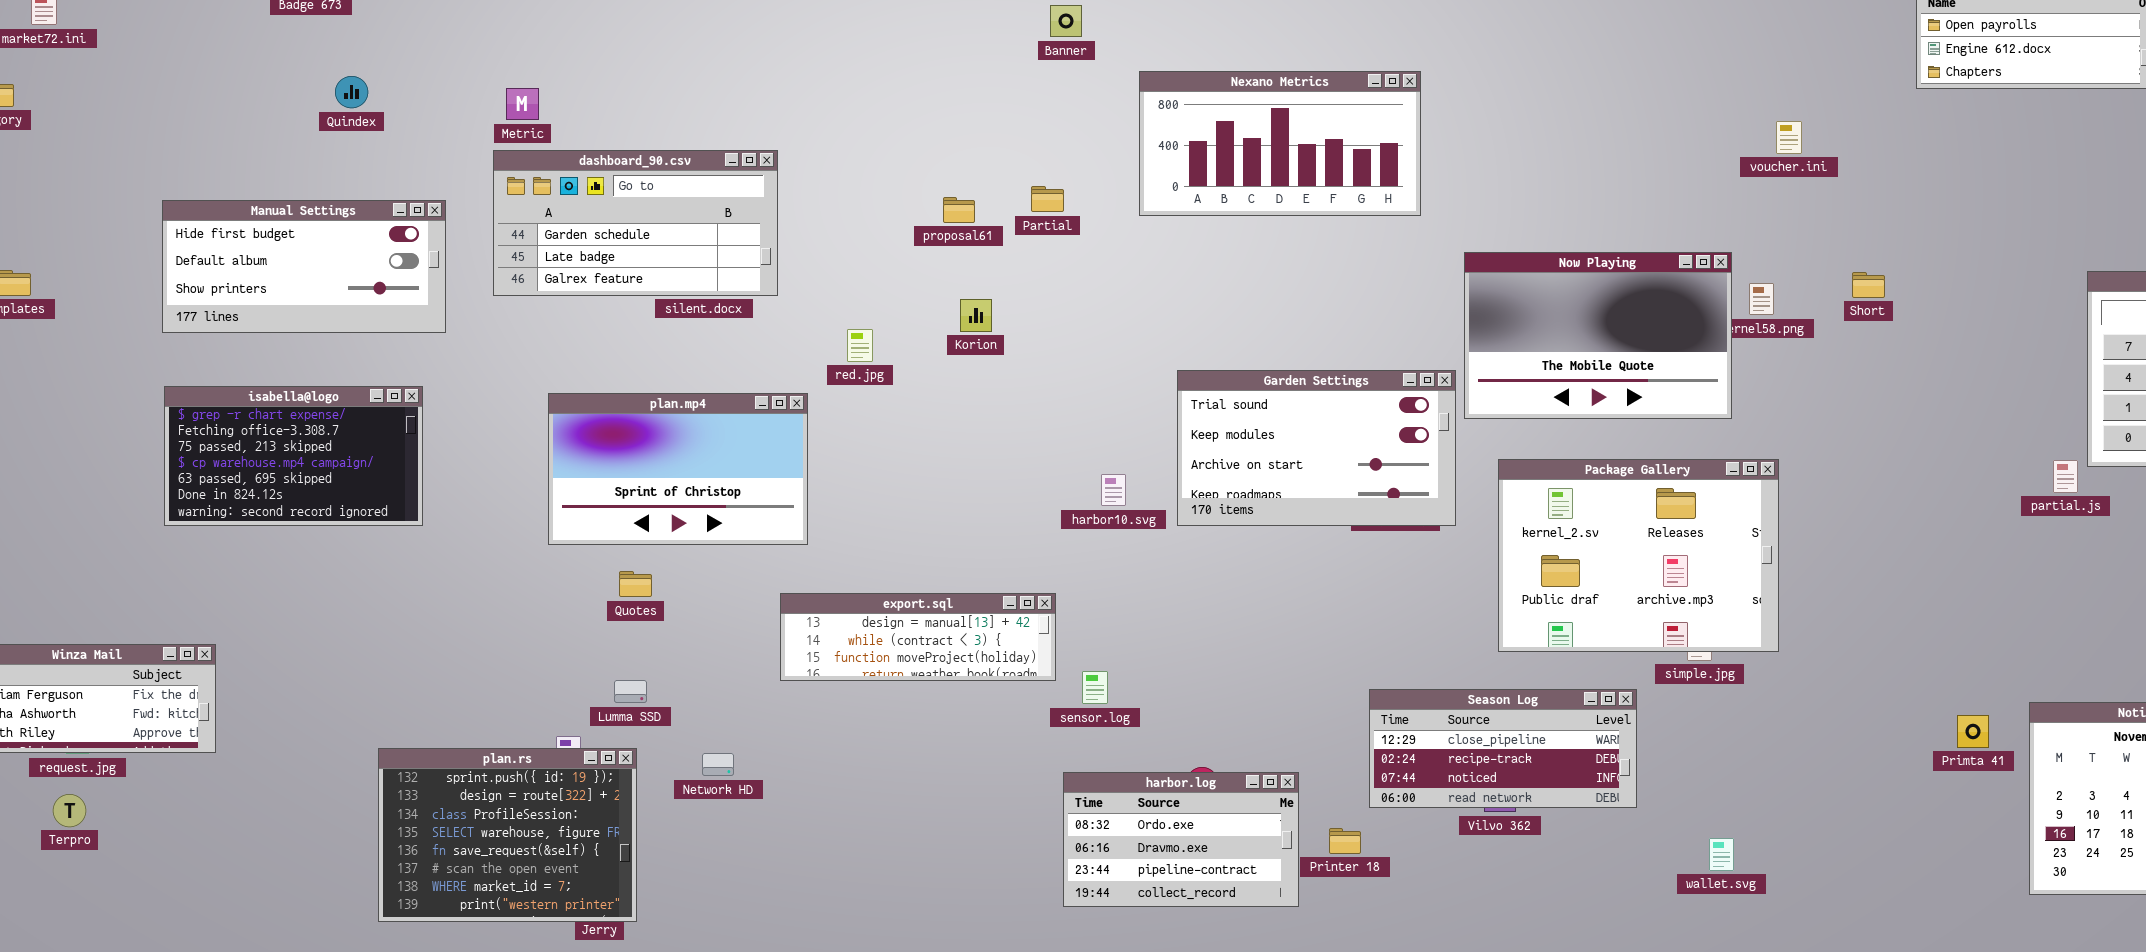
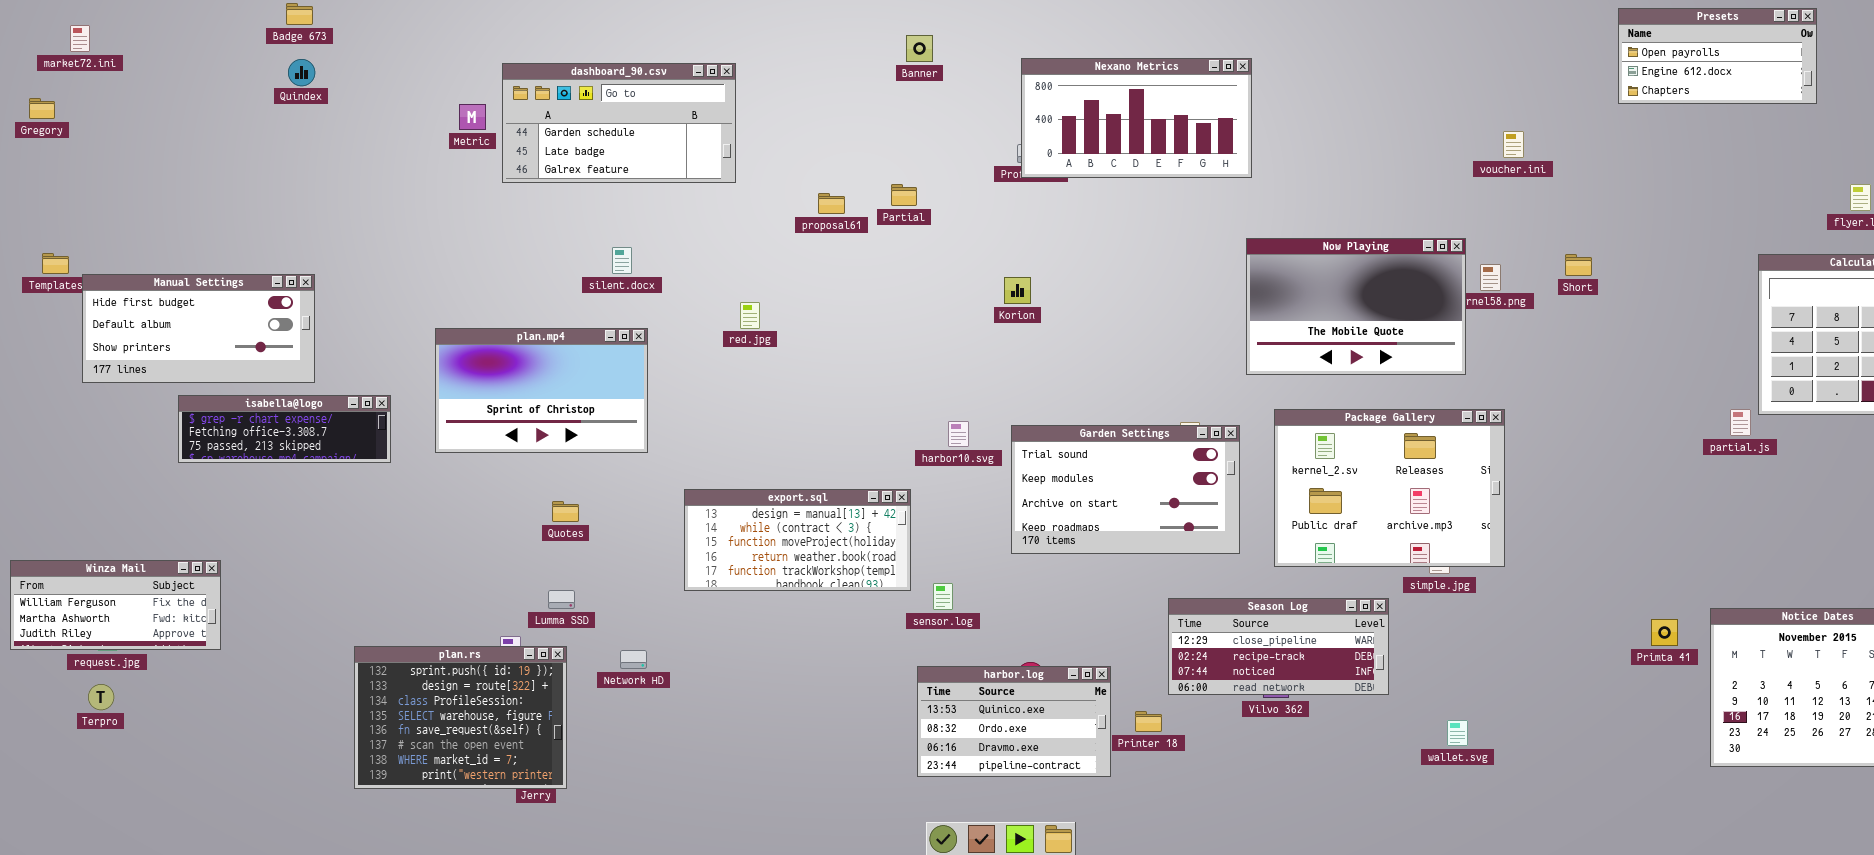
Nexano Metrics: [1139,71,1421,216] -> [1021,58,1252,178], moved
Quindex: [335,76,368,108] -> [288,59,315,86], moved
dashboard_90.csv: [493,150,778,296] -> [502,63,736,183], moved
Manual Settings: [162,200,446,333] -> [82,274,315,383], moved
Korion: [960,299,992,332] -> [1004,277,1031,304], moved
Garden Settings: [1177,370,1456,526] -> [1011,425,1240,554], moved
isabella@logo: [164,386,423,526] -> [178,395,391,463], resized
plan.mp4: [548,393,808,545] -> [435,328,648,453], moved
export.sql: [780,593,1056,681] -> [684,489,911,591], resized
harbor.log: [1063,772,1299,907] -> [917,666,1111,777], scrolled up 1 row

